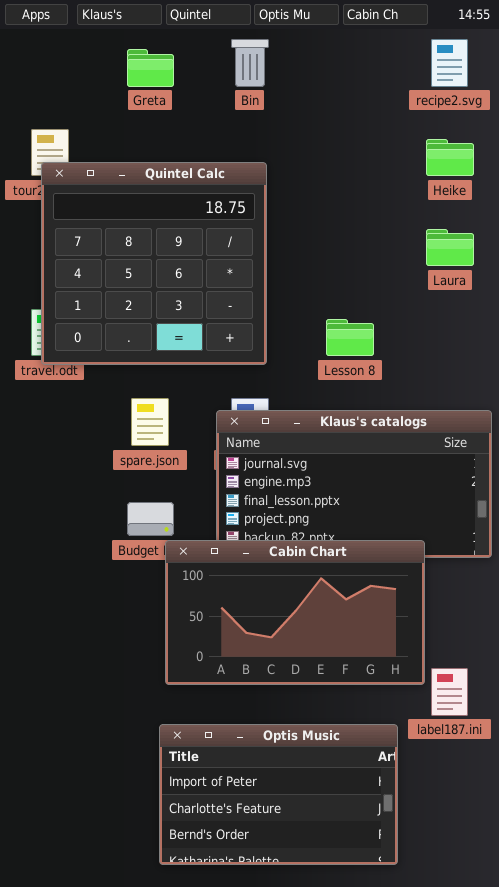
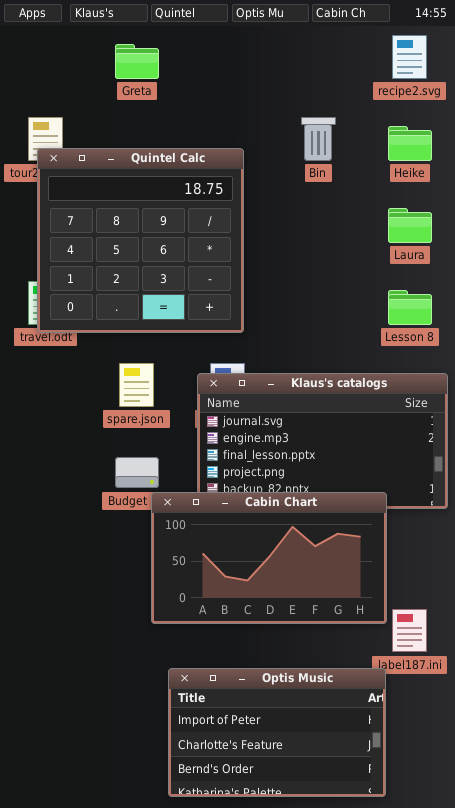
Bin: [231,39,269,87] -> [301,117,336,161], moved
Lesson 8: [326,319,374,356] -> [388,290,432,325], moved
Optis Music: [159,724,398,865] -> [168,668,386,797], moved

